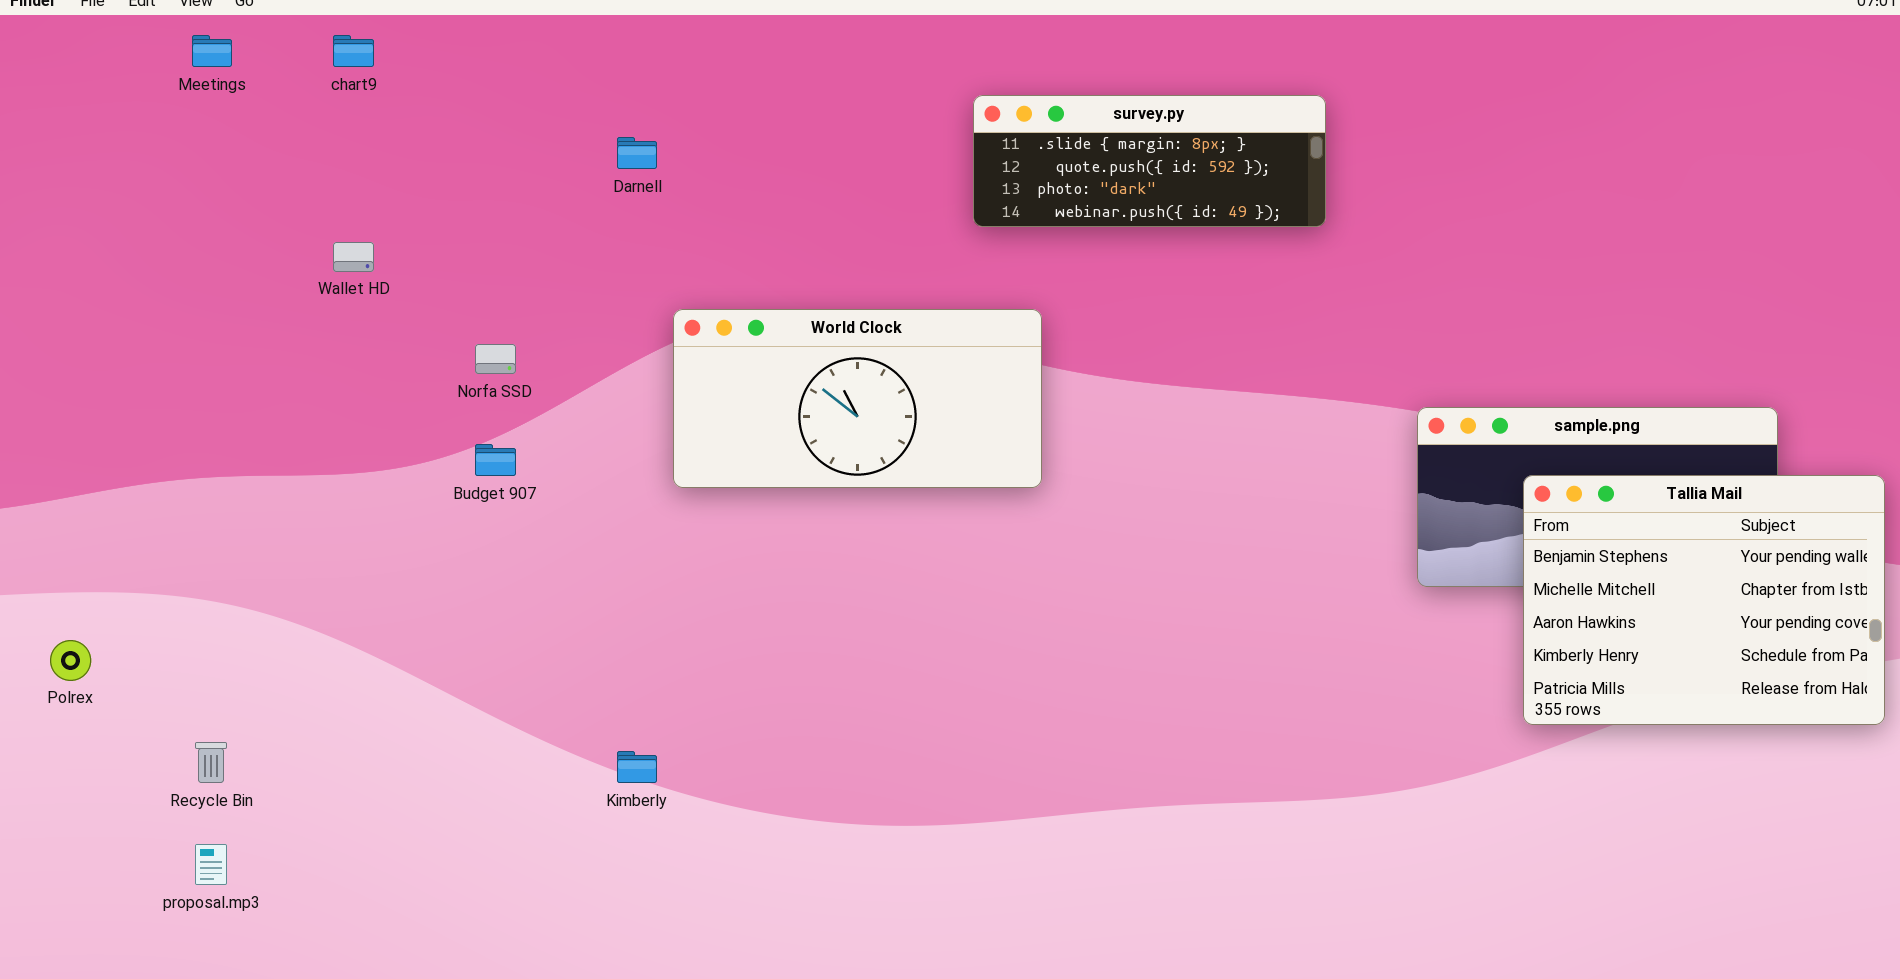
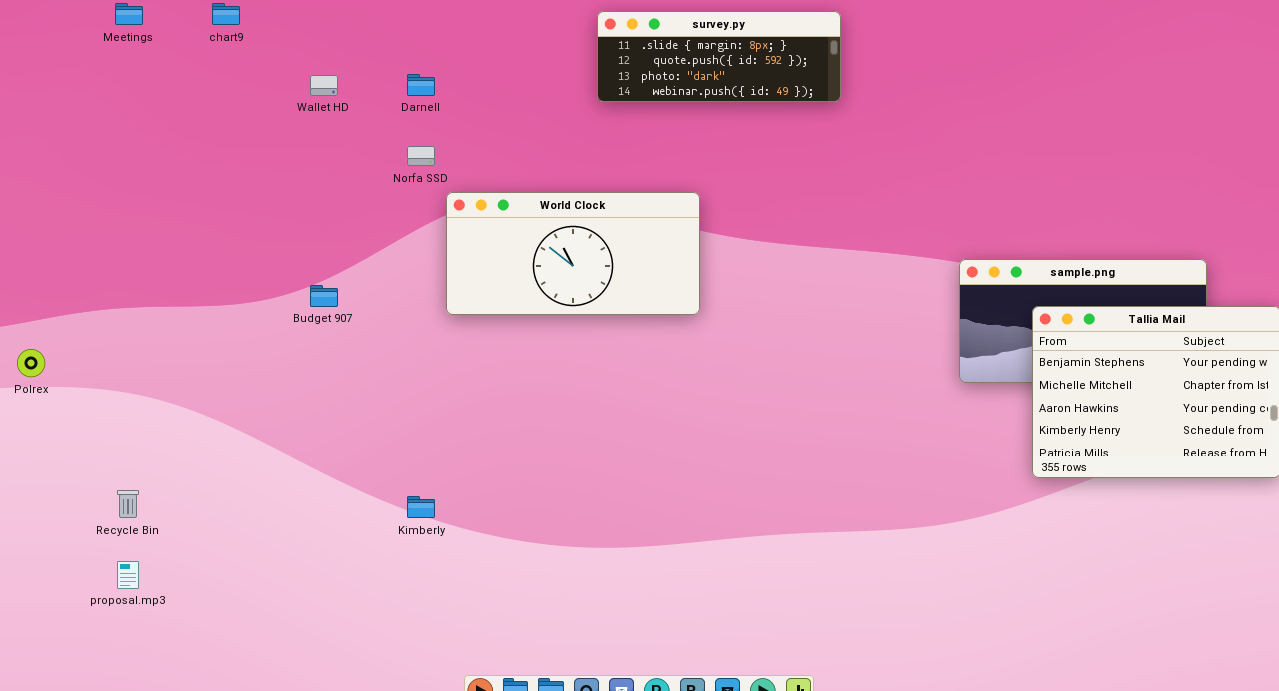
survey.py: [973,95,1326,227] -> [597,11,841,102], moved
Wallet HD: [333,242,374,272] -> [310,75,338,96], moved
Norfa SSD: [475,344,516,374] -> [407,146,435,166], moved
Polrex: [50,640,91,681] -> [17,349,45,377], moved

